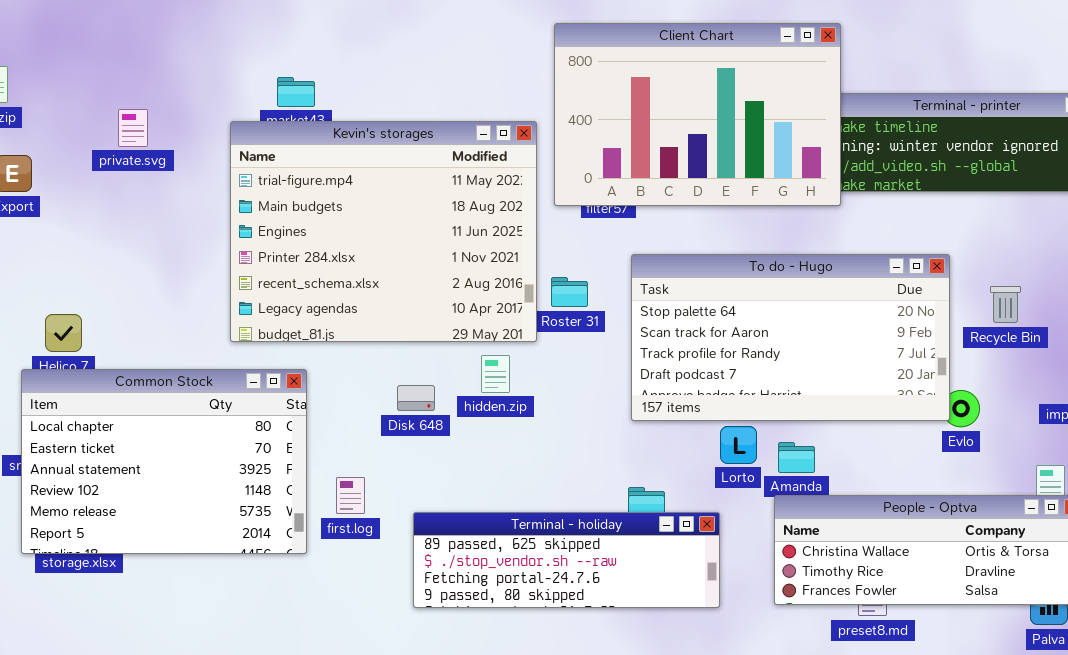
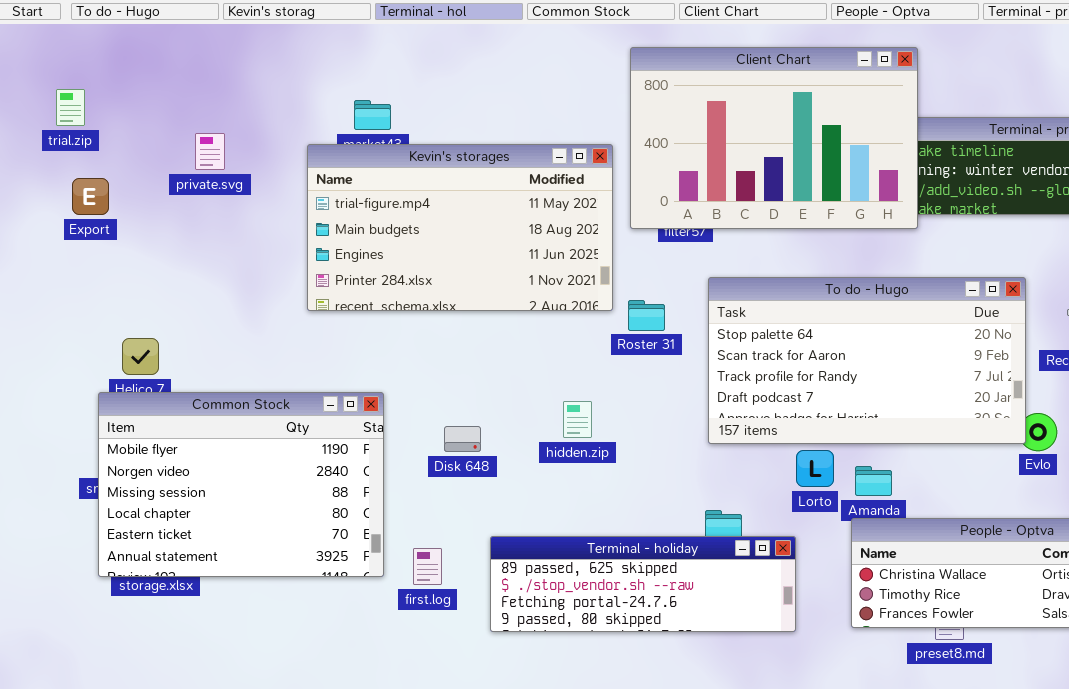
Kevin's storages: [230,121,537,342] -> [307,144,613,311], resized
hidden.zip: [481,355,510,393] -> [563,401,592,438], moved
Common Stock: [21,369,307,554] -> [98,392,384,577], scrolled up 3 rows
Disk 648: [397,385,435,411] -> [444,426,481,452], moved
first.log: [336,477,365,514] -> [413,548,442,585], moved

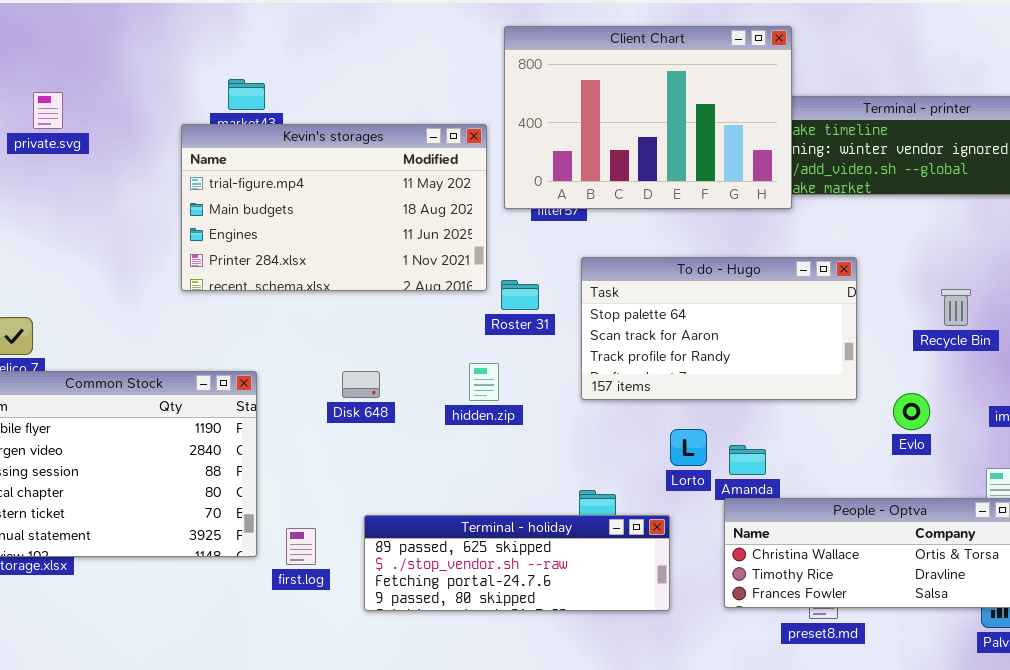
private.svg: [195,133,225,170] -> [33,92,63,129], moved
To do - Hugo: [708,277,1026,444] -> [581,257,857,400], resized
hidden.zip: [563,401,592,438] -> [469,363,499,401], moved
Disk 648: [444,426,481,452] -> [342,371,380,398], moved

